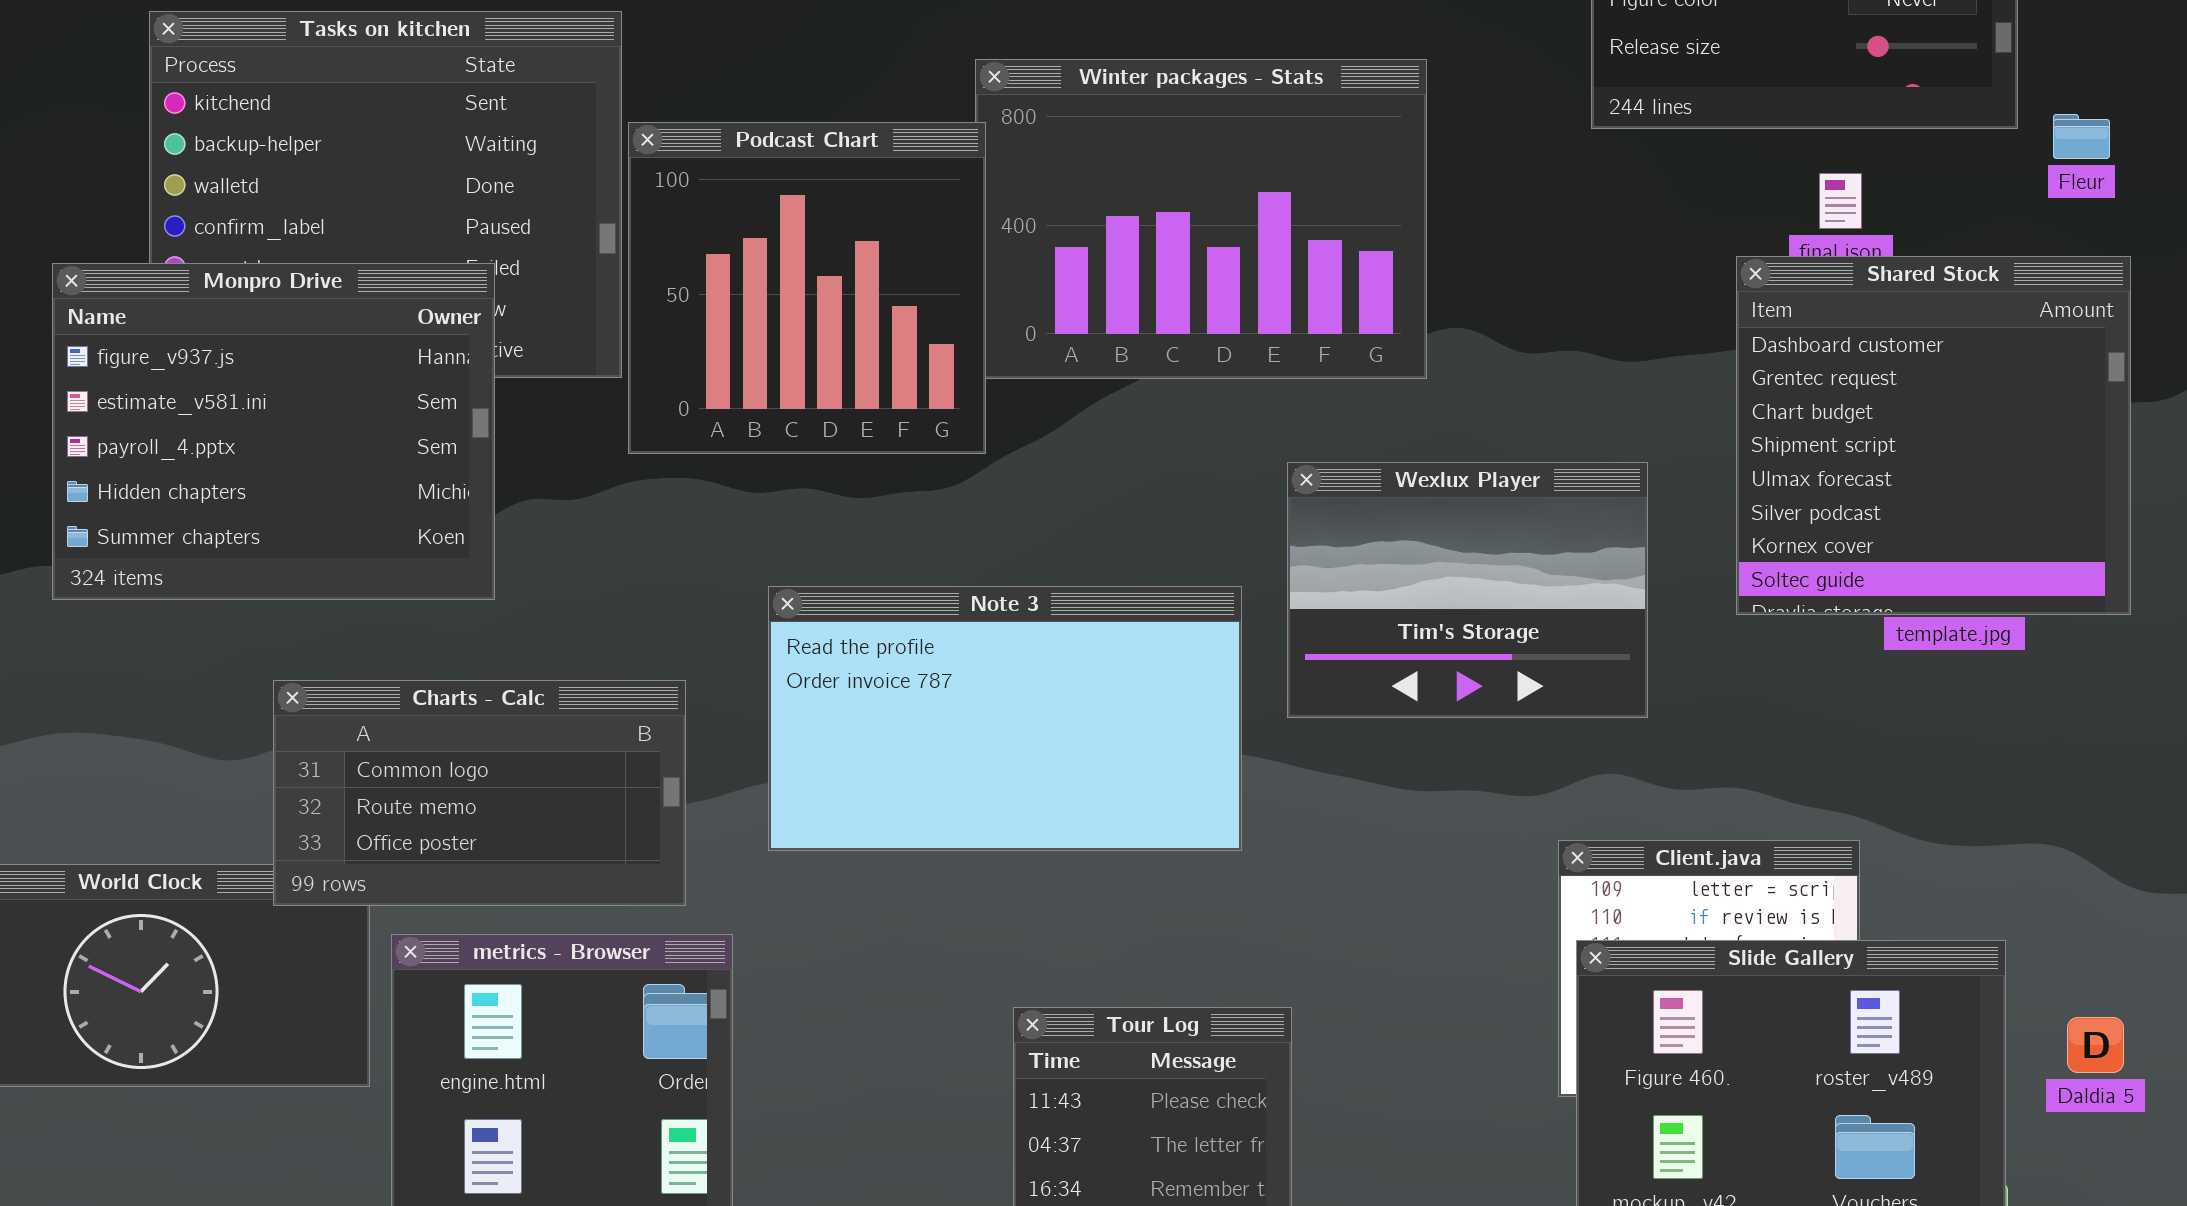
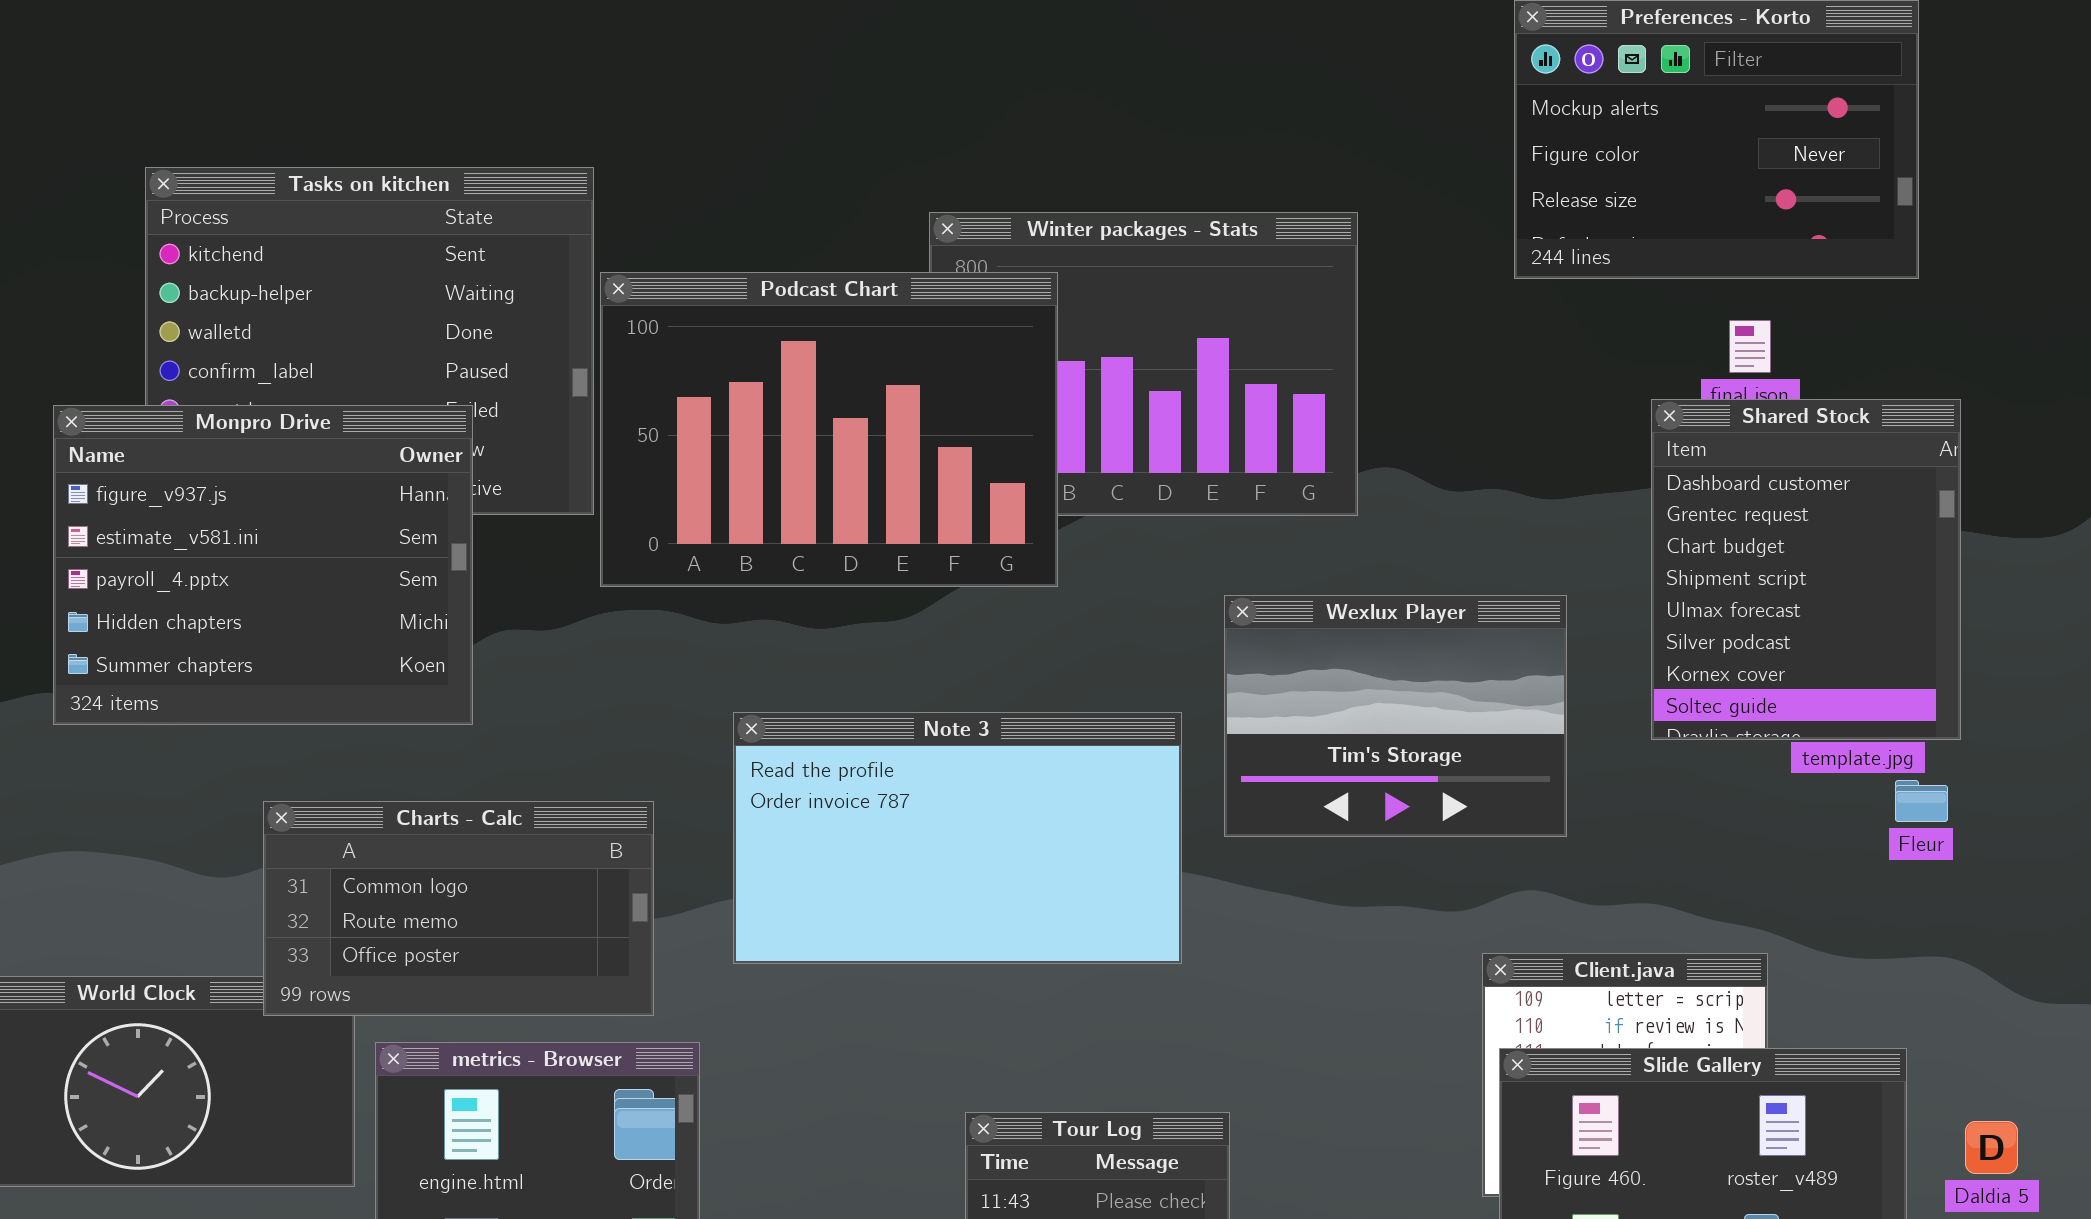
Fleur: [2053,114,2110,159] -> [1895,780,1948,822], moved
Podcast Chart: [628,122,986,454] -> [600,272,1058,587], resized
Shared Stock: [1736,256,2131,615] -> [1651,399,1961,740], resized

